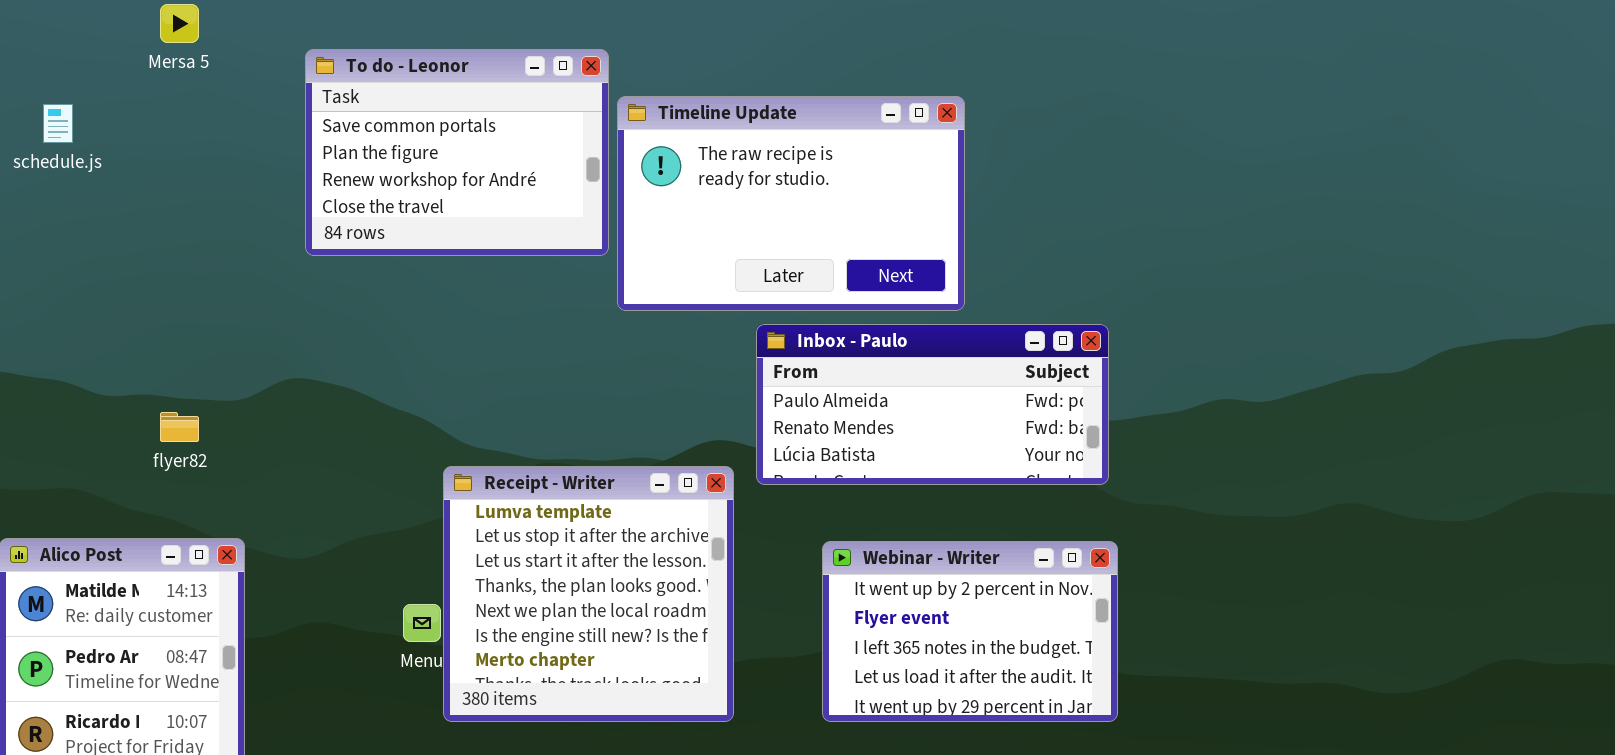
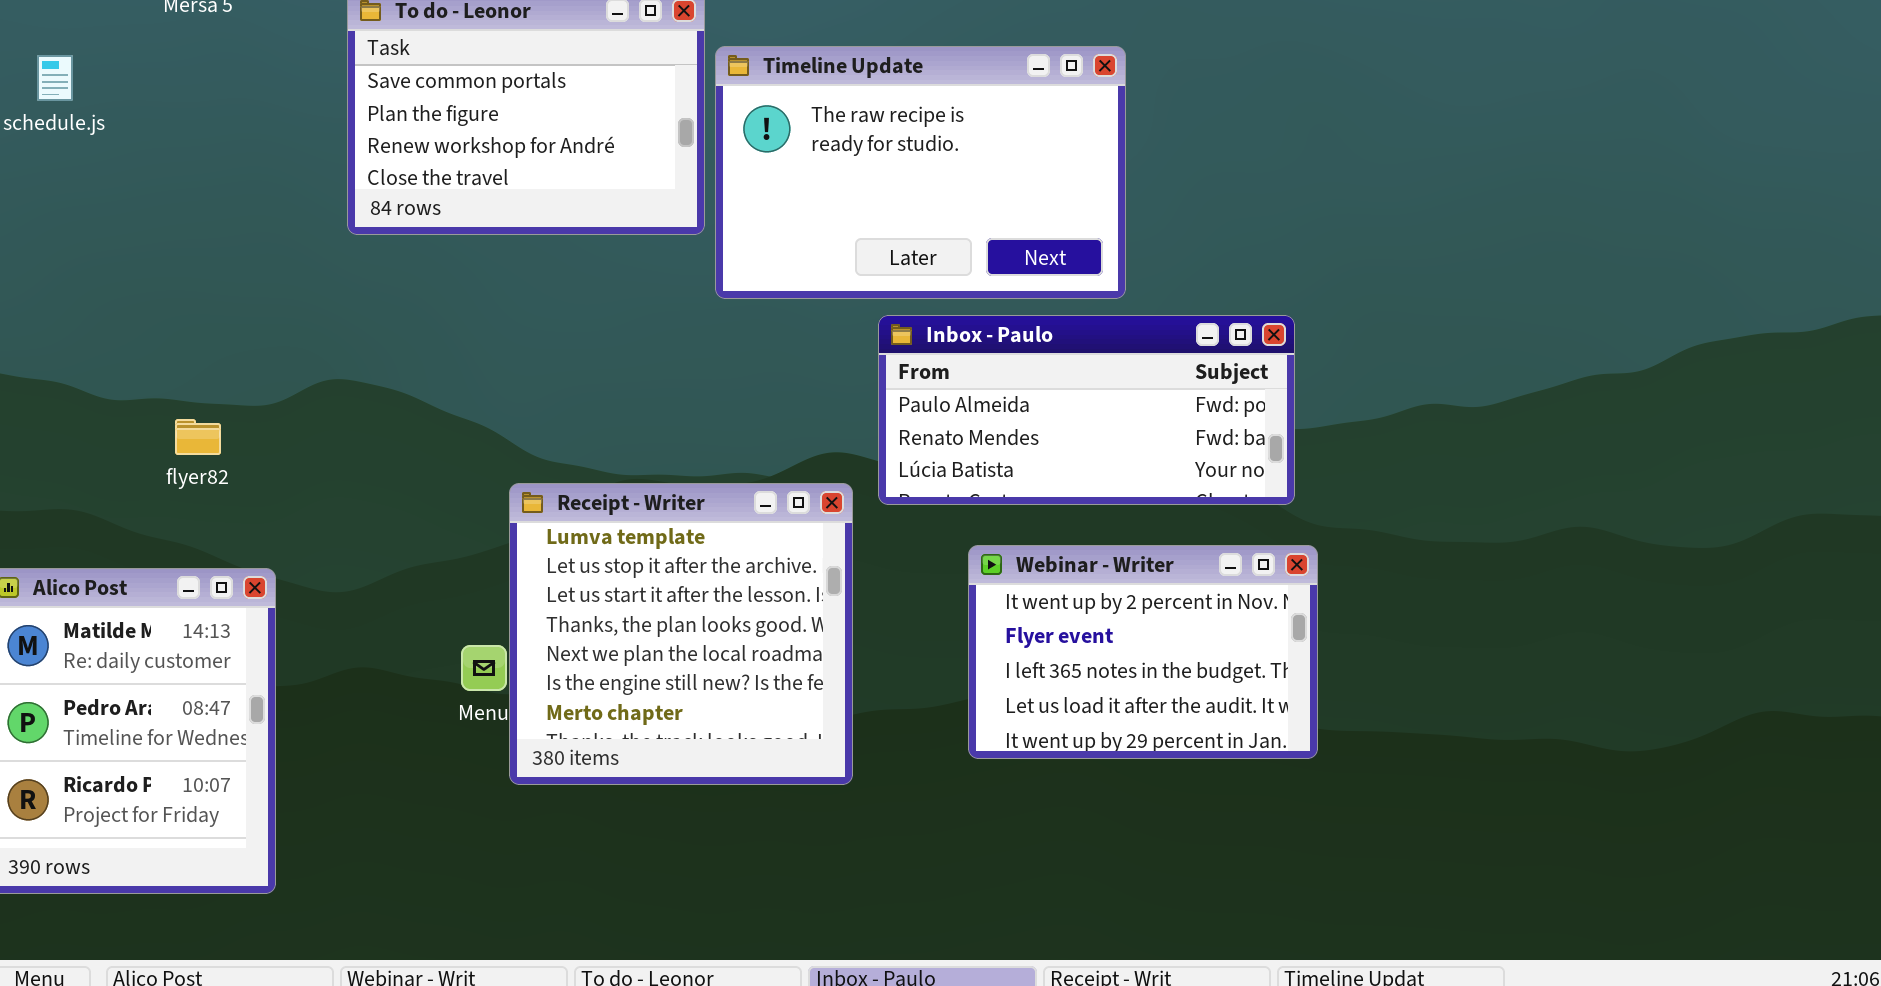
Webinar - Writer: [822,541,1118,722] -> [968,545,1318,759], moved

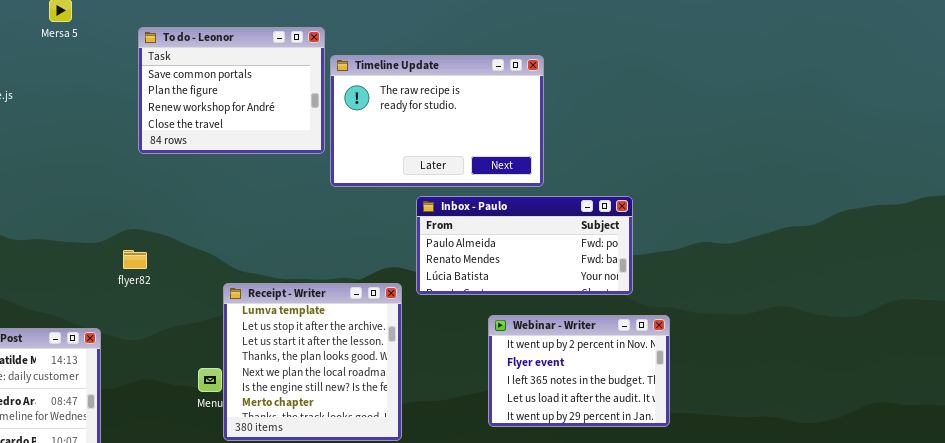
flyer82: [175,419,221,455] -> [123,250,147,269], moved
Webinar - Writer: [968,545,1318,759] -> [488,315,670,427], moved

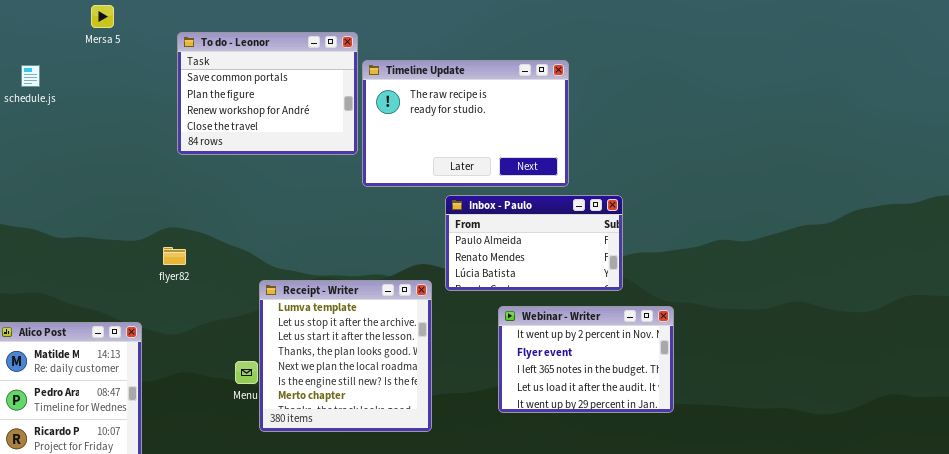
Inbox - Paulo: [416,196,633,295] -> [445,195,623,291], resized
Webinar - Writer: [488,315,670,427] -> [498,306,674,413], moved

